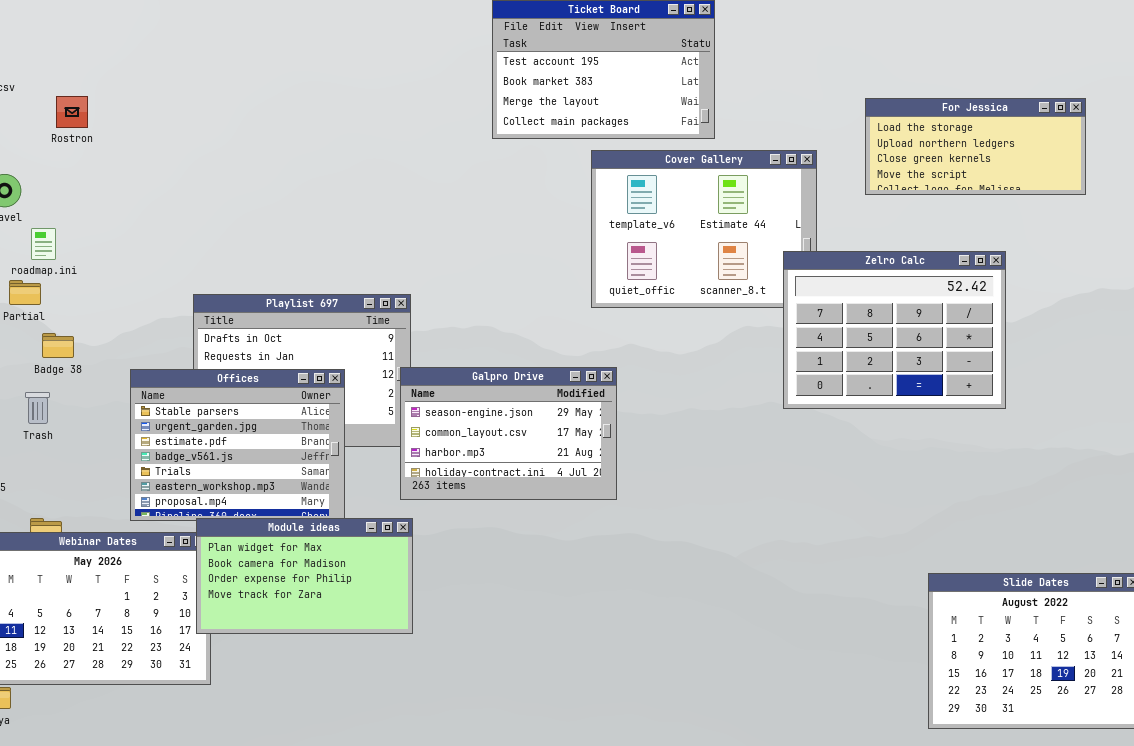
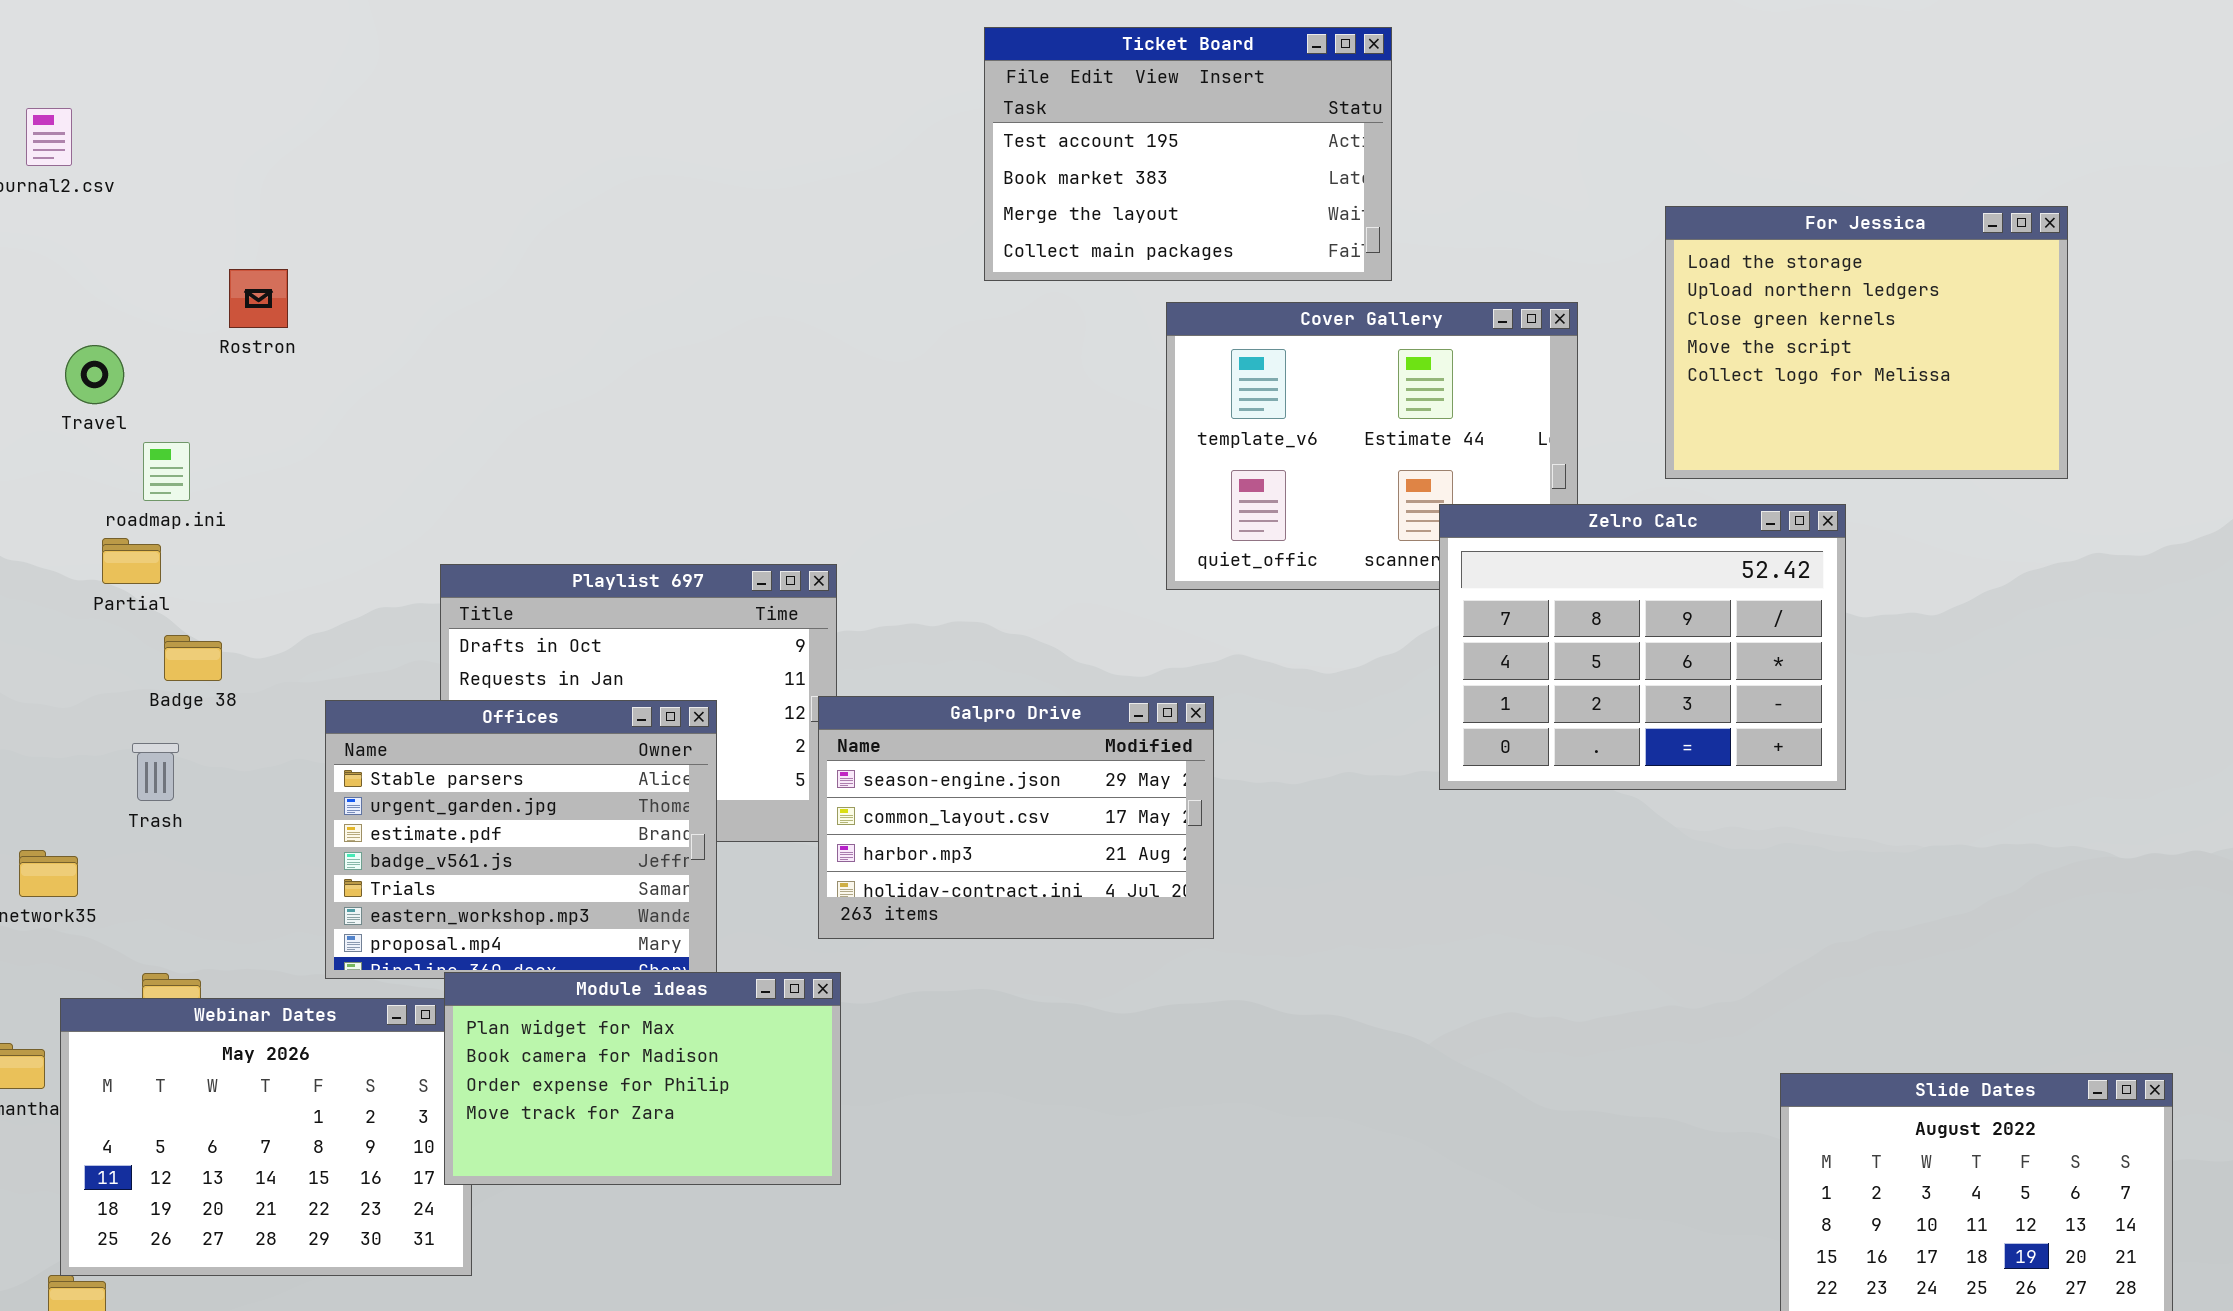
Rostron: [56,96,88,128] -> [229,269,288,328], moved
For Jessica: [865,98,1086,195] -> [1665,206,2068,479], resized
Zelro Calc: [783,251,1006,409] -> [1439,504,1846,790], moved

